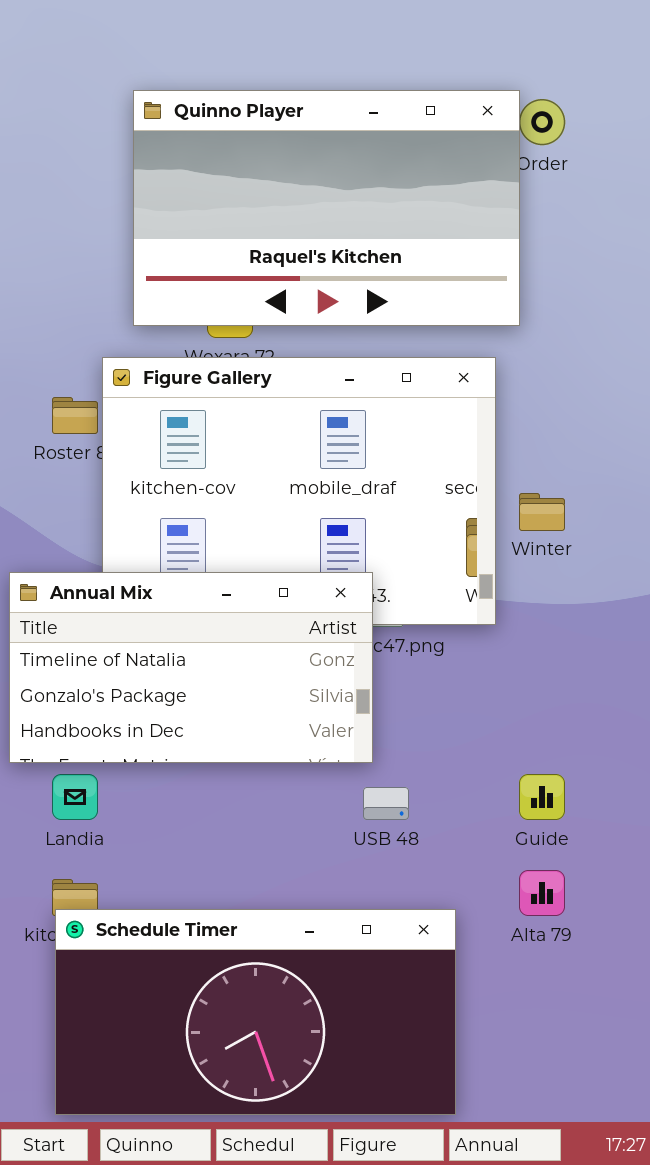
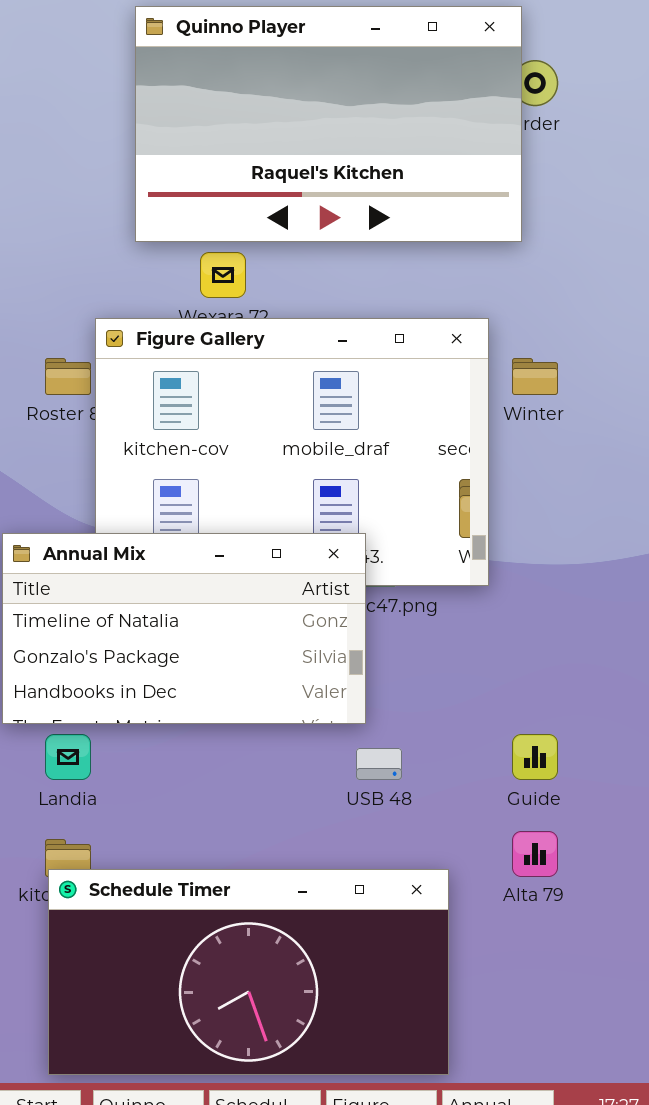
Quinno Player: [133,90,520,326] -> [135,6,522,242], moved
Winter: [519,493,565,531] -> [512,358,558,395], moved

